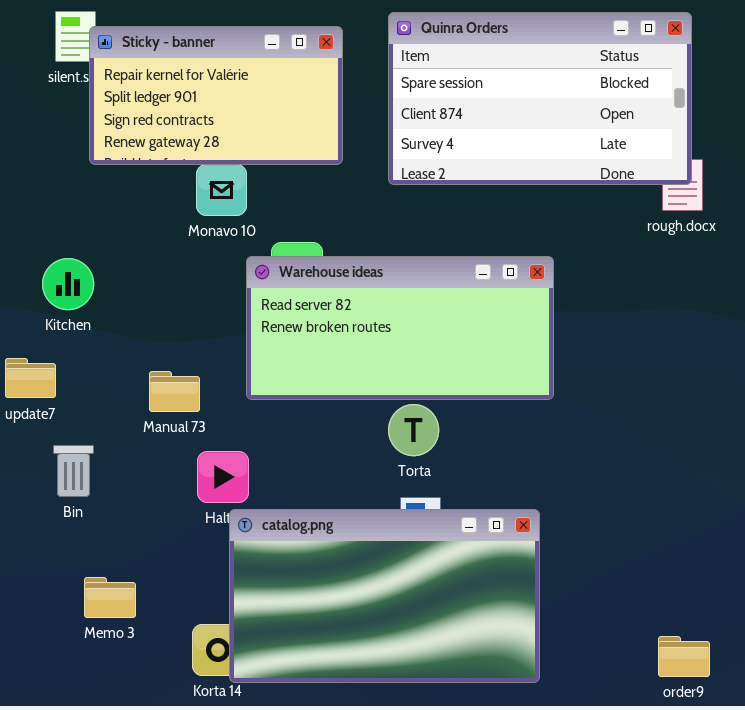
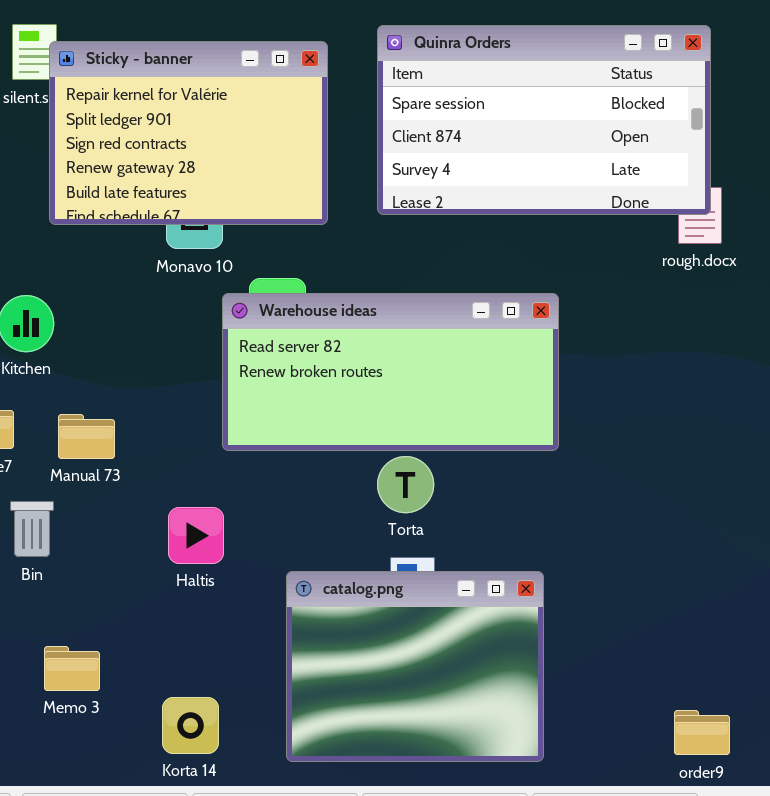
Sticky - banner: [89,26,343,165] -> [49,41,328,225], resized
Manual 73: [149,371,200,412] -> [58,414,115,459], moved
catalog.png: [229,509,540,683] -> [286,571,544,762], resized

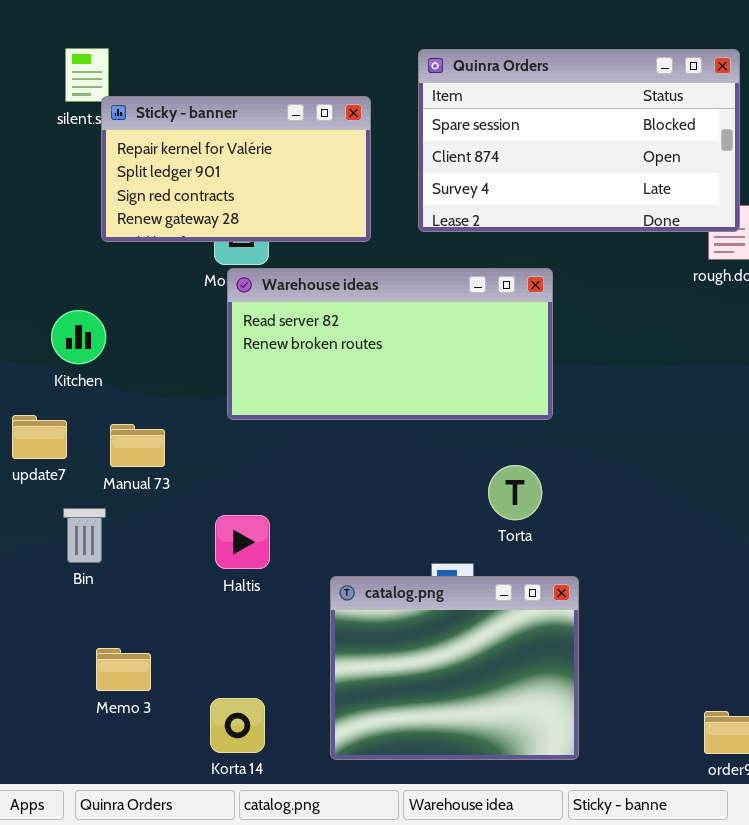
Sticky - banner: [49,41,328,225] -> [101,96,371,242], resized
Warehouse ideas: [222,293,559,451] -> [227,268,553,420], moved
Torta: [377,456,434,513] -> [488,465,542,520], moved

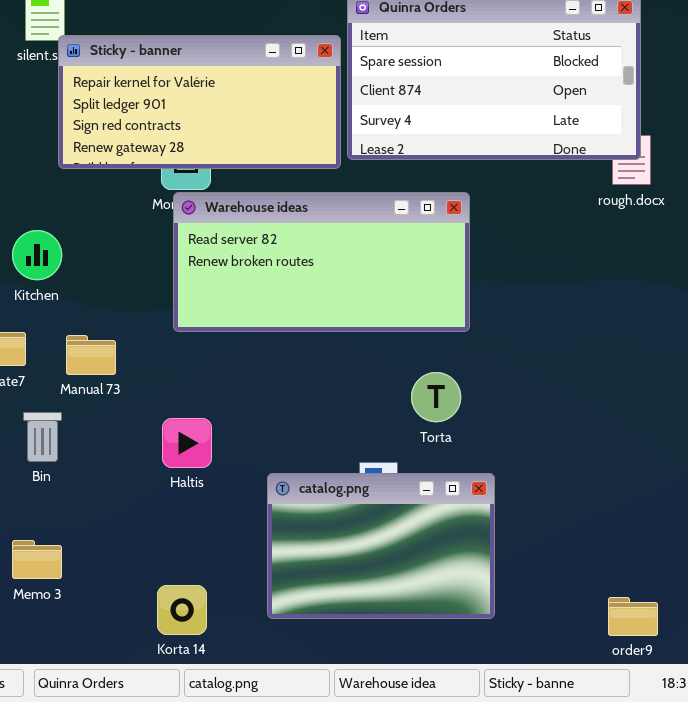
Sticky - banner: [101,96,371,242] -> [58,35,341,169], resized
catalog.png: [330,576,579,760] -> [267,473,495,619], resized
Memo 3: [96,648,151,691] -> [12,540,62,579], moved

